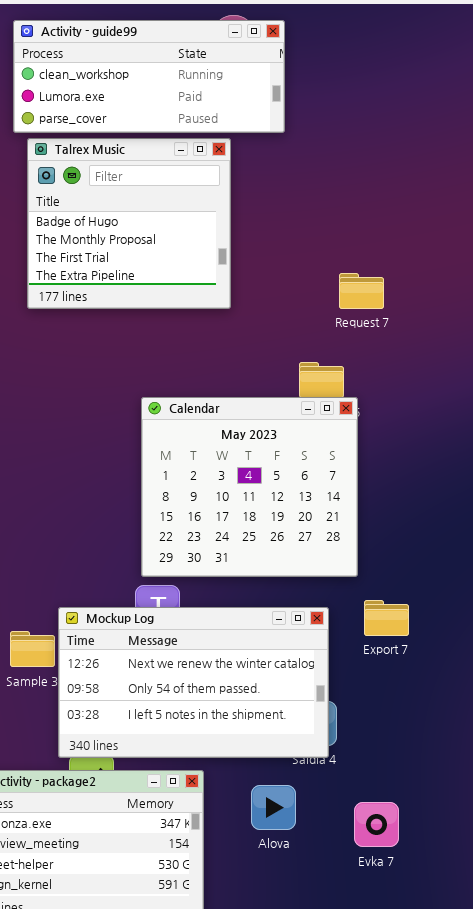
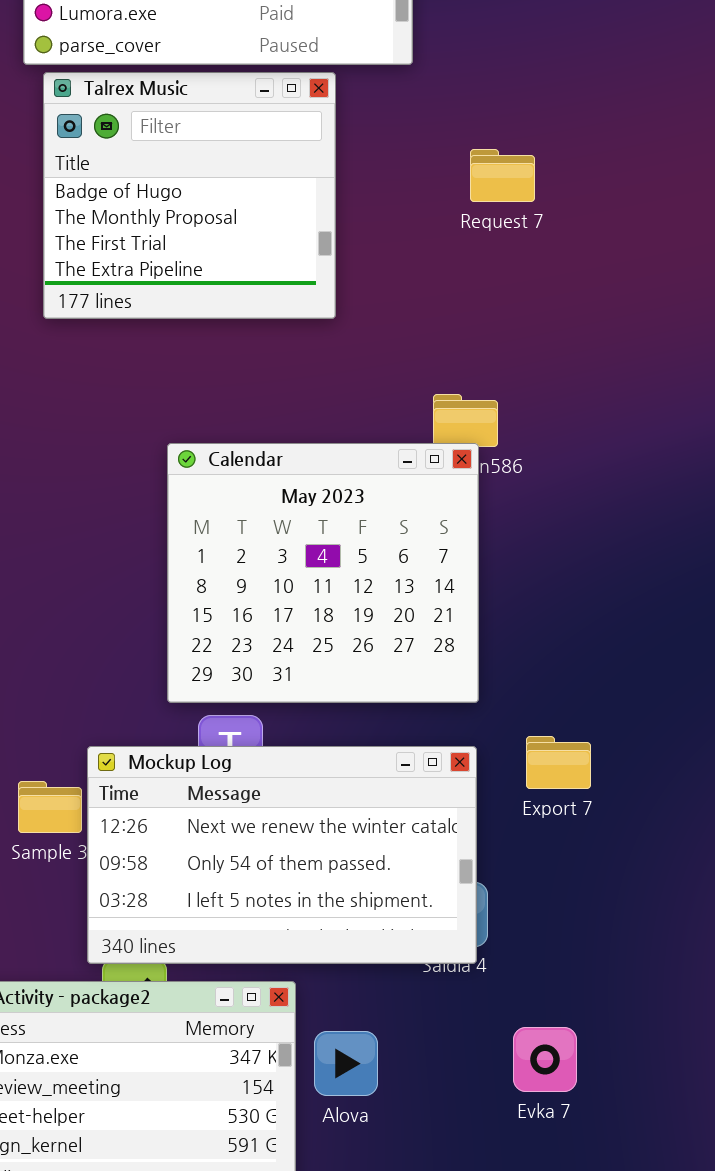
Request 7: [339,273,384,309] -> [470,149,535,202], moved
Calendar: [141,397,358,577] -> [167,443,479,703], moved
Alova: [251,785,296,830] -> [314,1031,378,1096], moved

